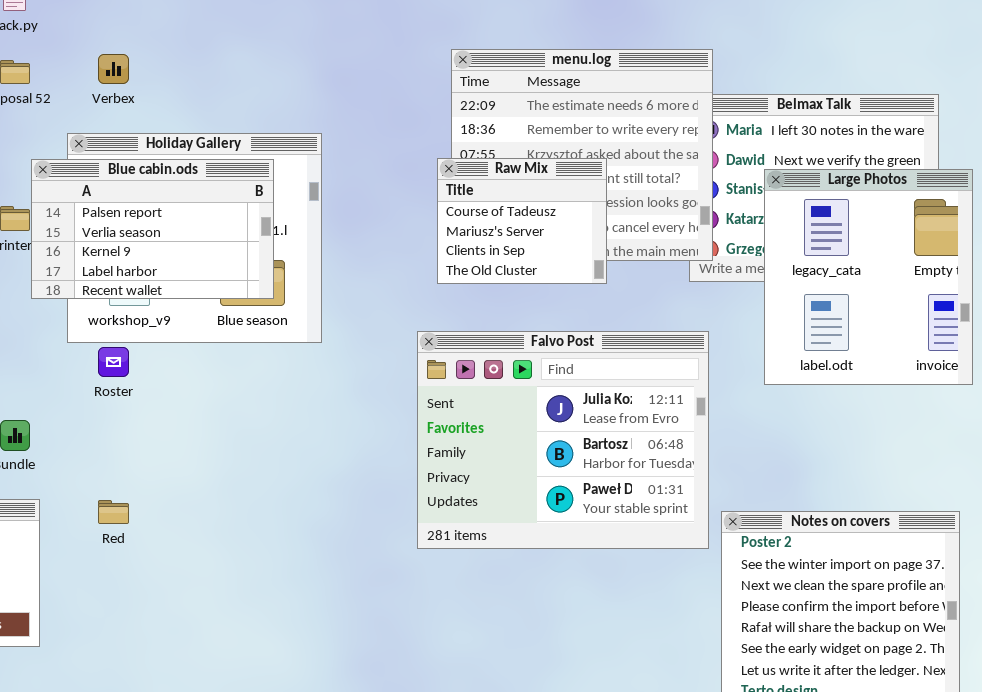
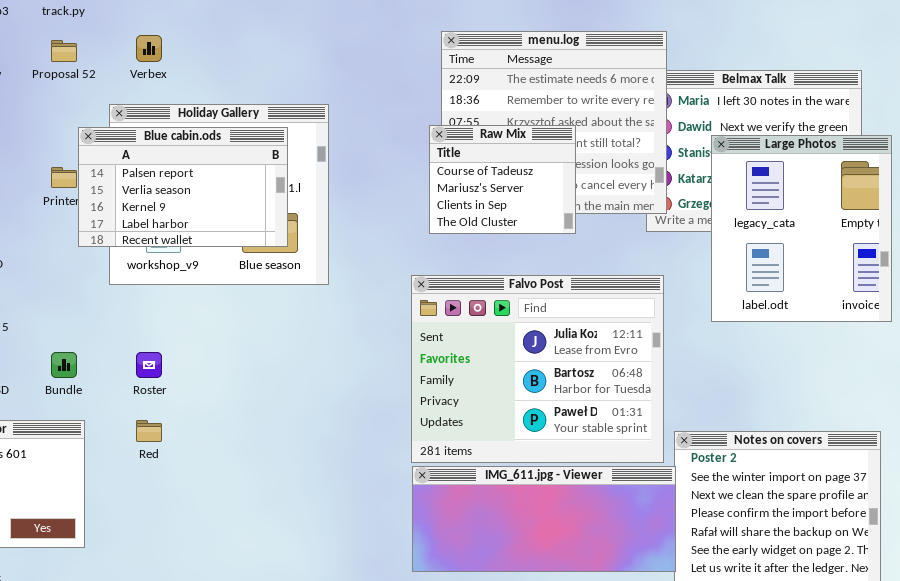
Roster: [98,347,129,377] -> [136,352,162,378], moved
IMG_611.jpg - Viewer: none -> [412,466,676,572], opened

